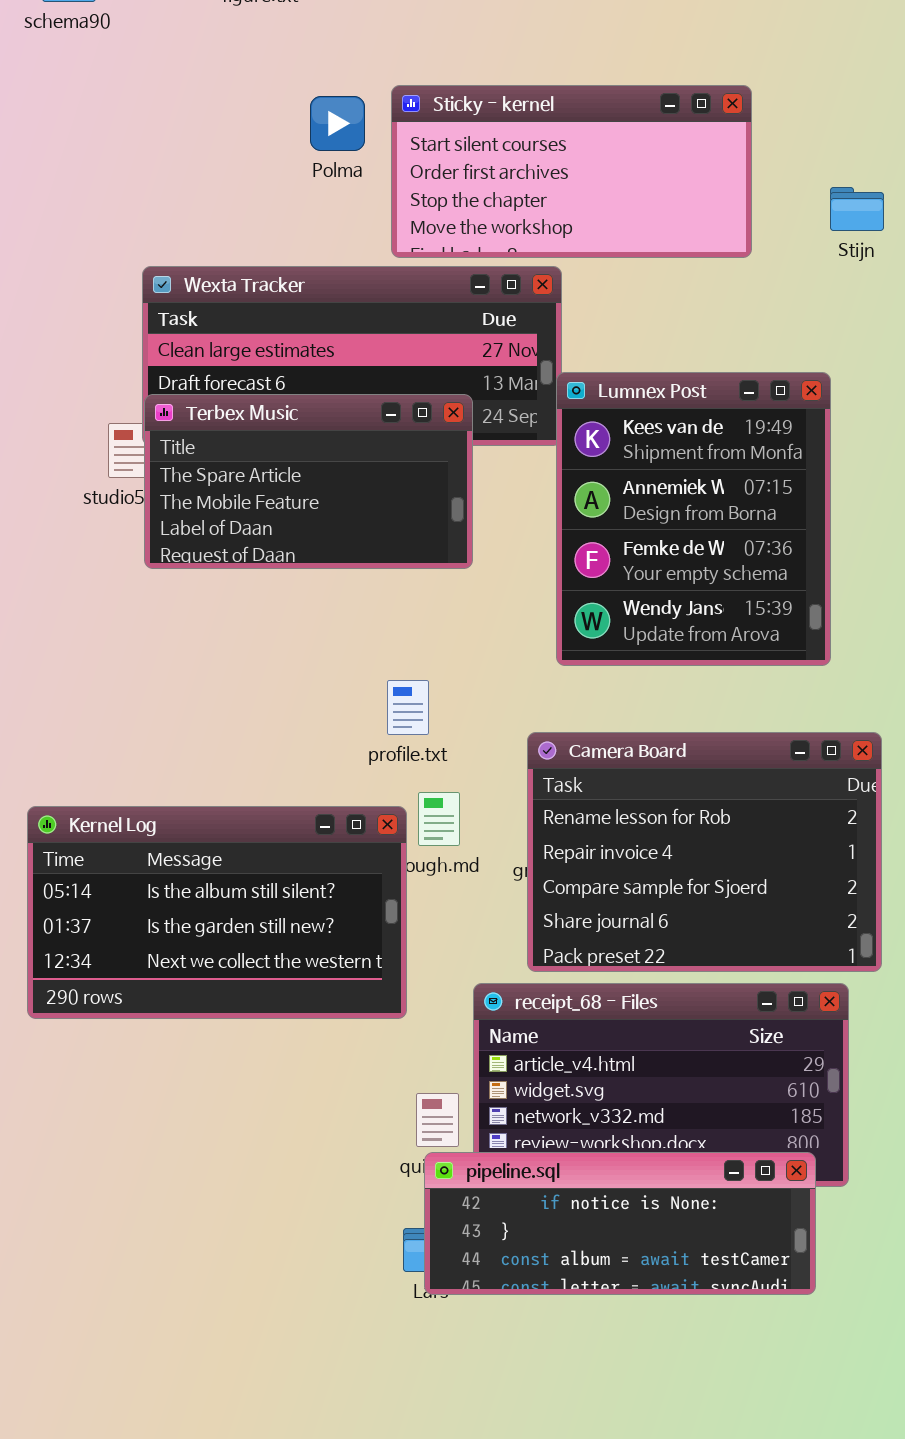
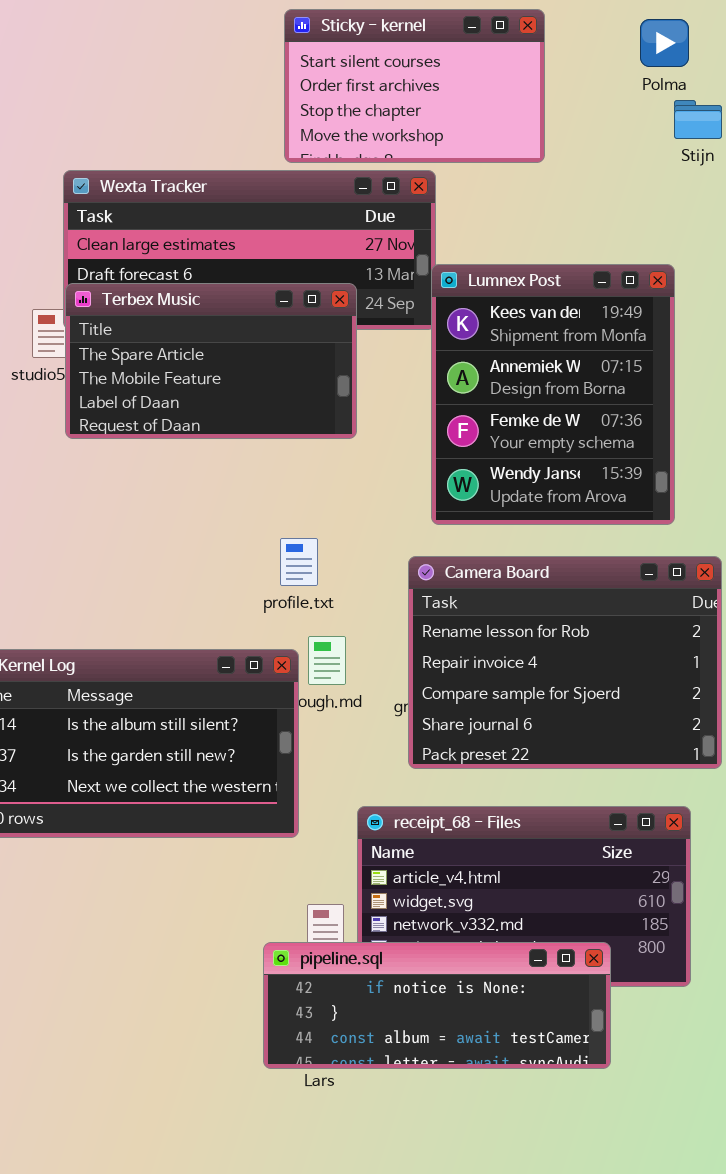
Sticky - kernel: [391,85,752,258] -> [284,9,545,163], resized
Polma: [310,96,365,151] -> [640,19,689,67], moved
Camera Board: [527,732,882,972] -> [408,556,722,769], moved
pipeline.sql: [424,1152,816,1295] -> [263,942,611,1069], moved

